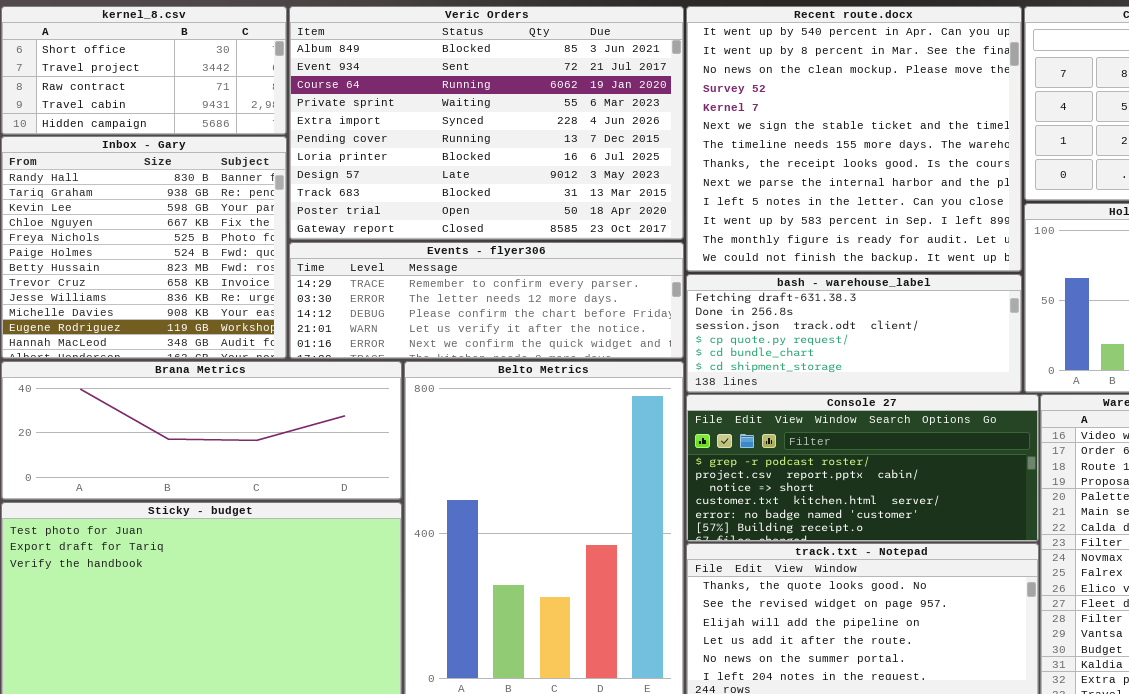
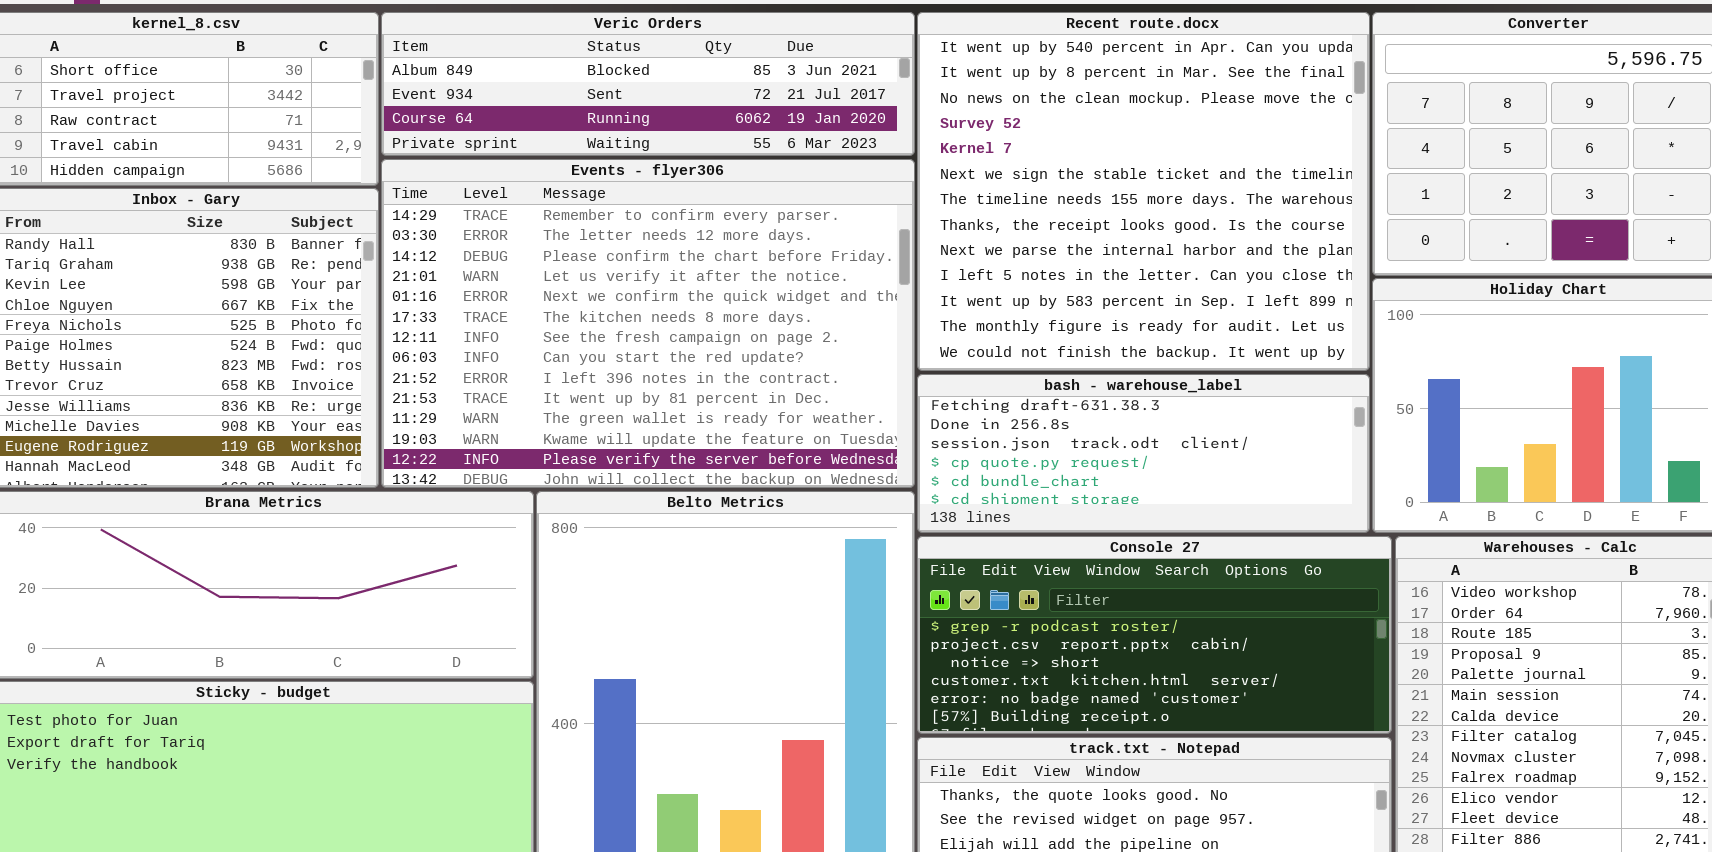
Veric Orders: [289,6,684,240] -> [381,12,915,156], resized
Events - flyer306: [289,242,684,359] -> [381,159,915,488], resized

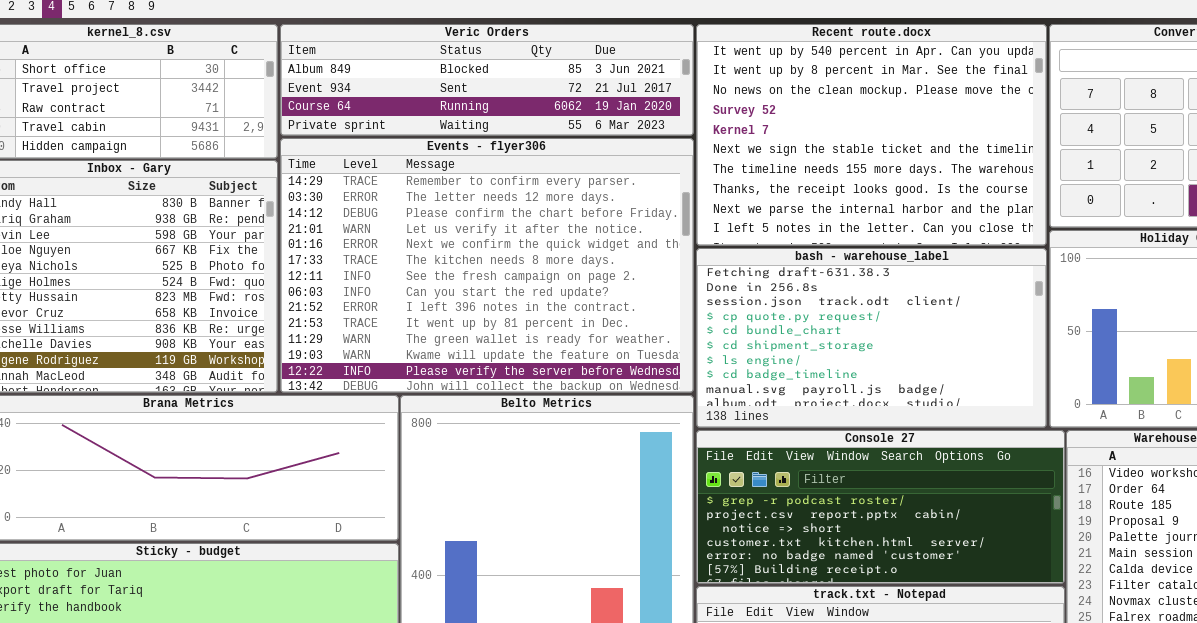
Recent route.docx: [917,12,1370,371] -> [696,24,1047,246], resized
bash - warehouse_label: [917,374,1370,533] -> [696,248,1047,428], resized

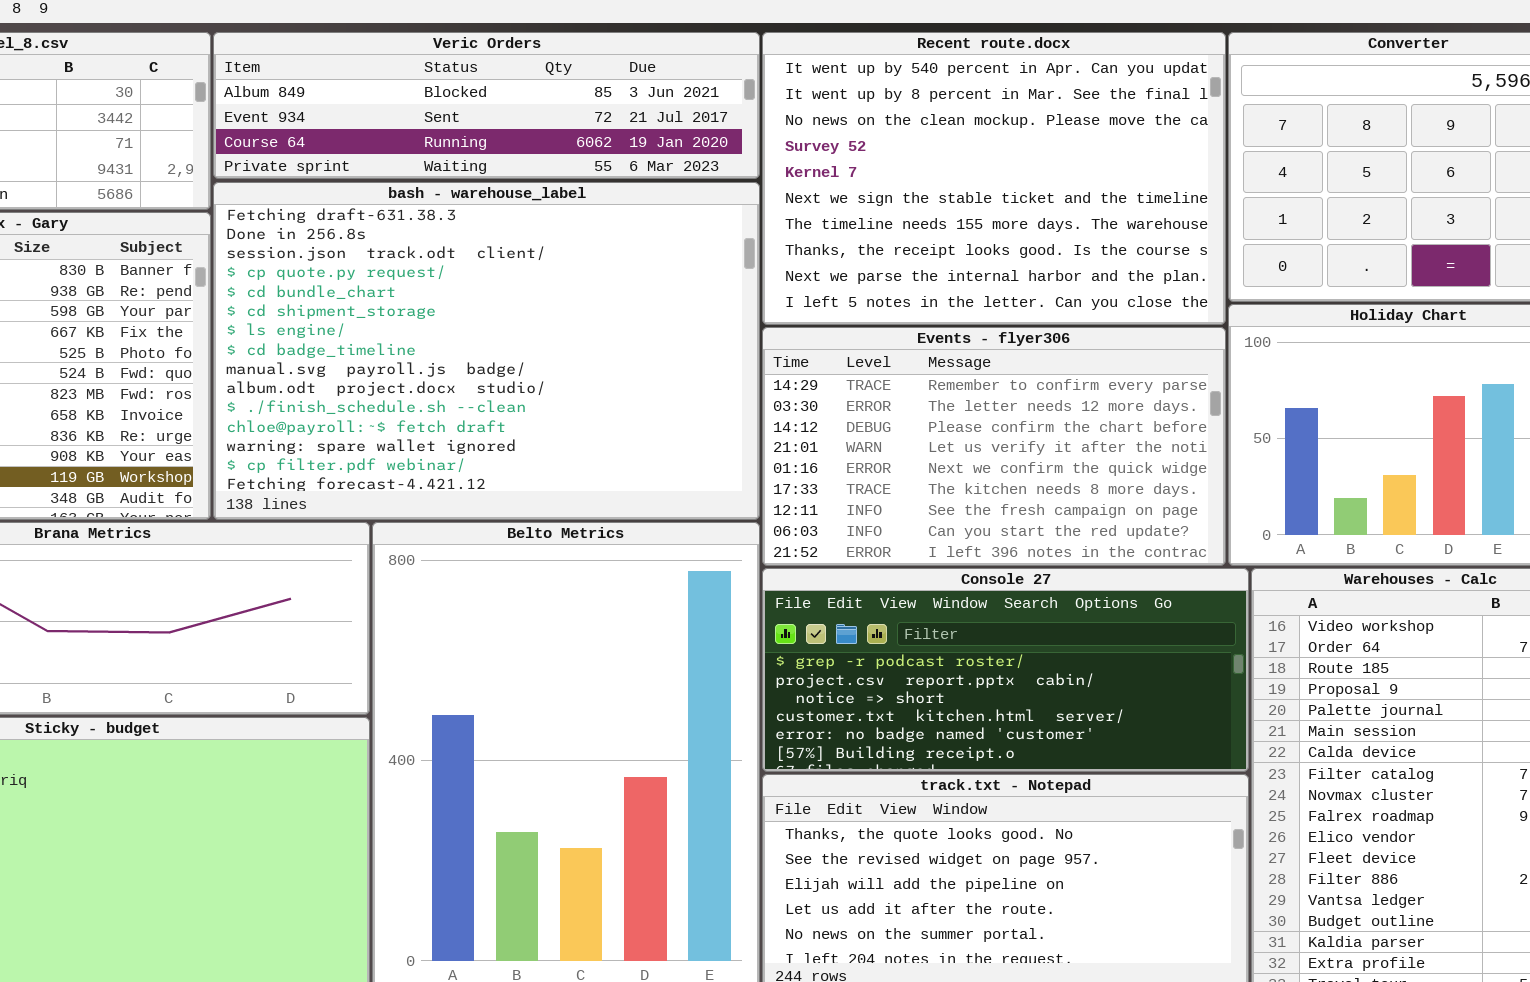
Events - flyer306: [280,138,694,393] -> [762,327,1226,566], moved, resized
bash - warehouse_label: [696,248,1047,428] -> [213,182,760,520], moved, resized

